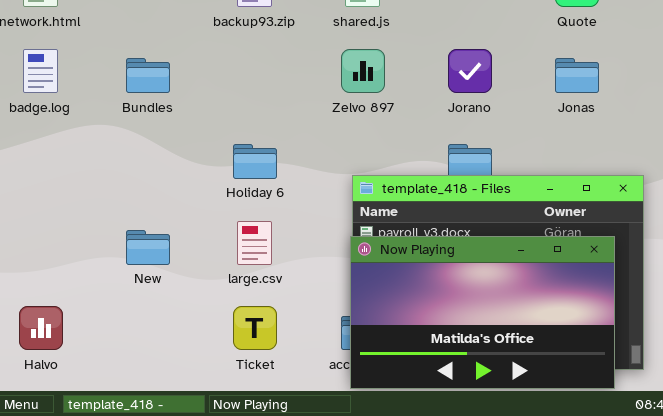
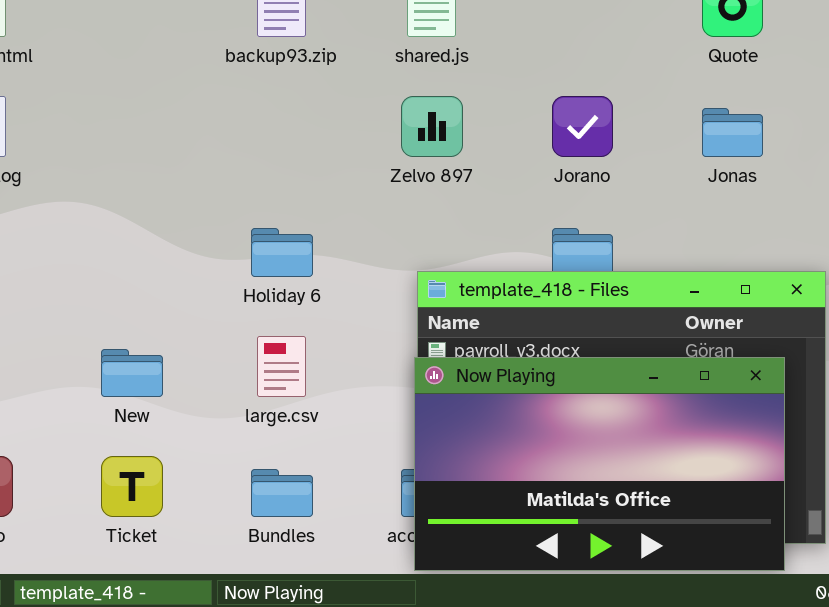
Bundles: [126,58,170,93] -> [251,469,313,517], moved
Ticket: [233,306,277,350] -> [101,456,163,517], moved

